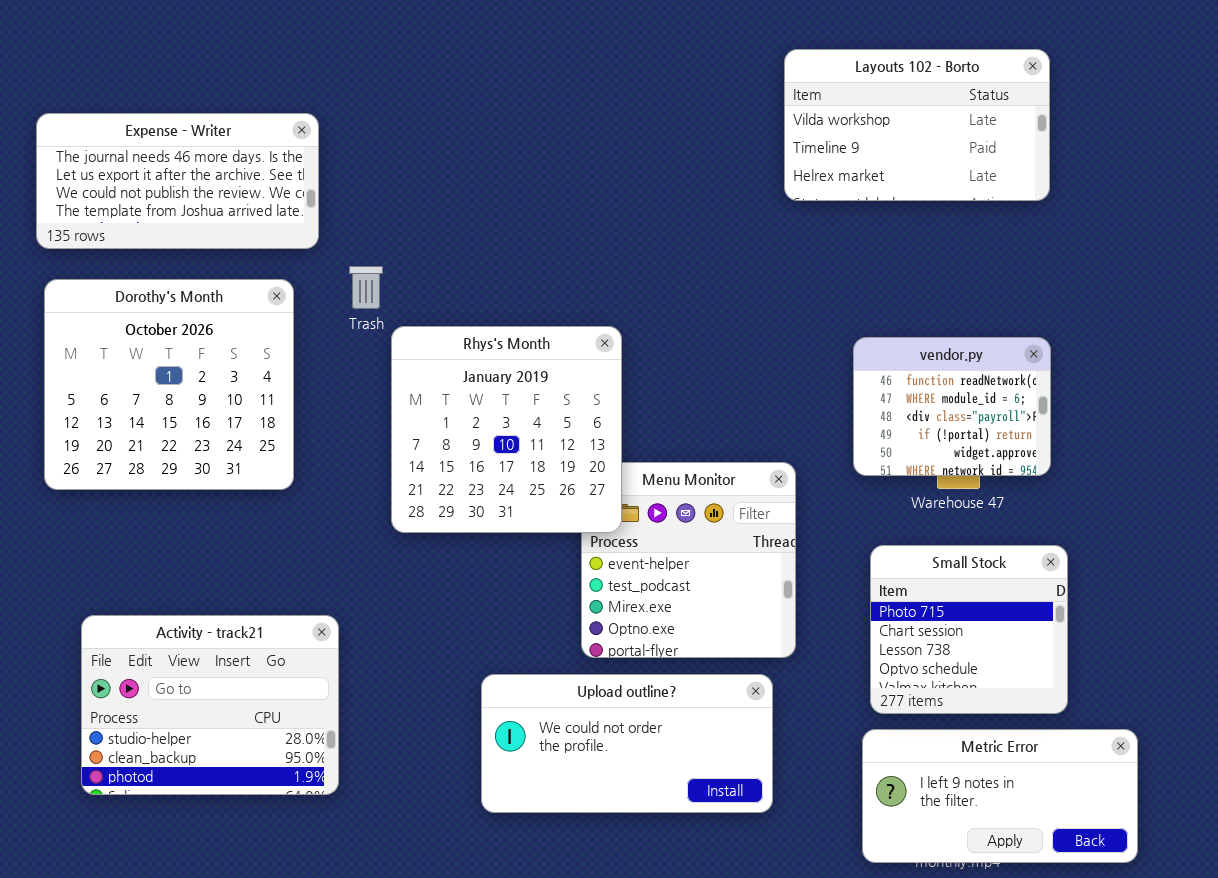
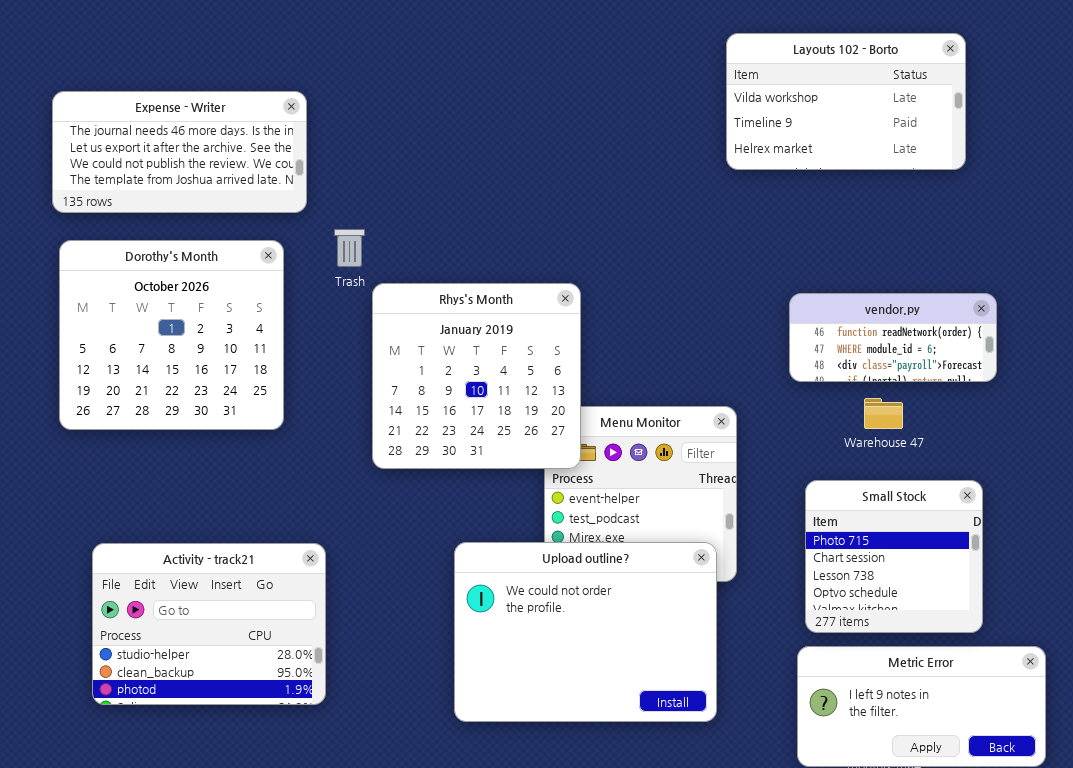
vendor.py: [853,337,1051,476] -> [789,293,997,382], resized
Upload outline?: [481,674,773,813] -> [454,542,717,722], resized

